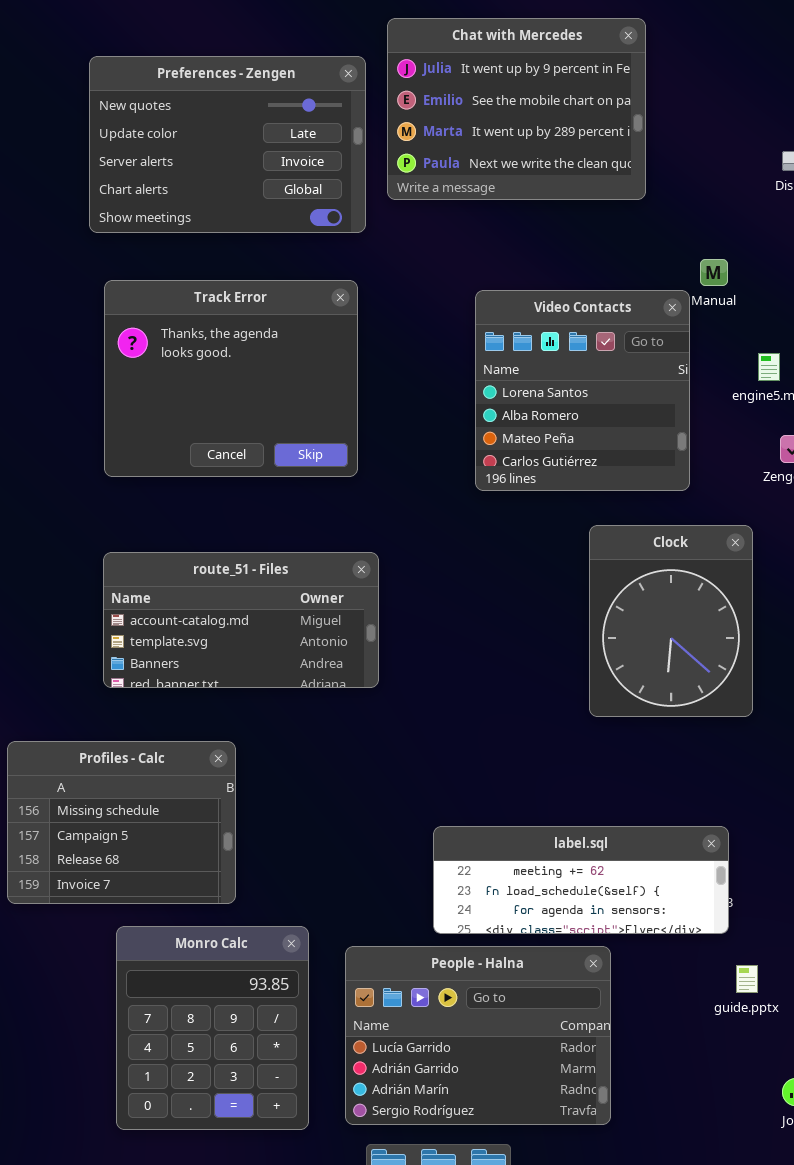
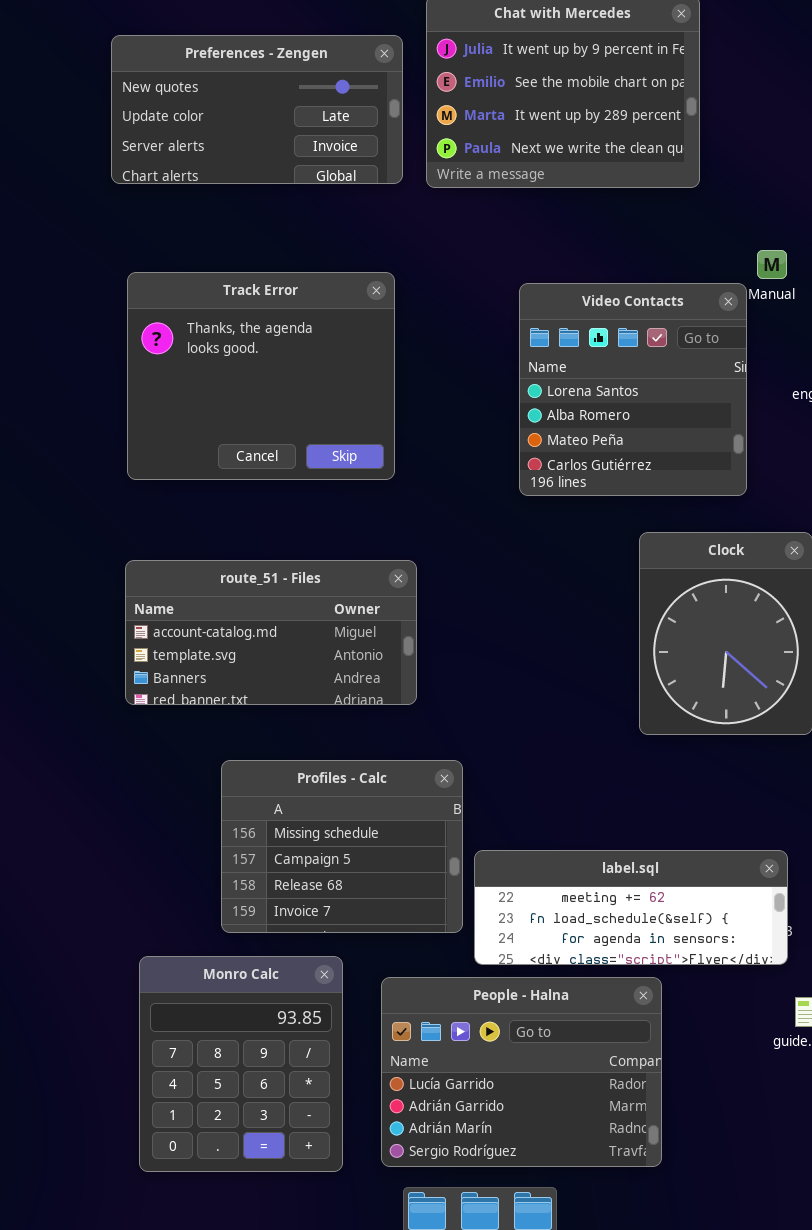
Preferences - Zengen: [89,56,366,233] -> [111,35,403,184], resized
Profiles - Calc: [7,741,236,904] -> [221,760,463,933], moved

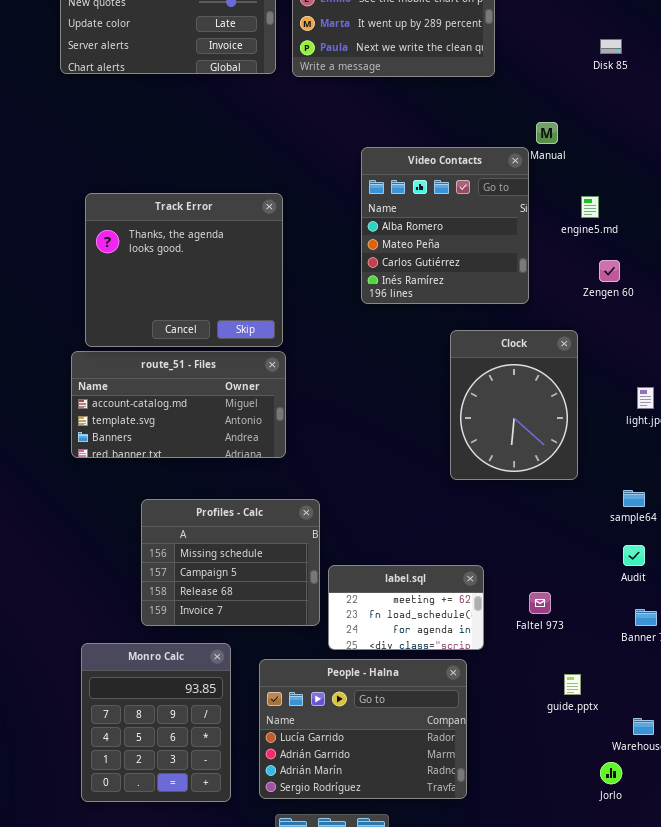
Track Error: [127,272,395,480] -> [85,193,283,347], moved
Video Contacts: [519,283,747,496] -> [361,147,529,304], scrolled down 1 row
label.sql: [474,850,788,965] -> [328,565,484,650], resized

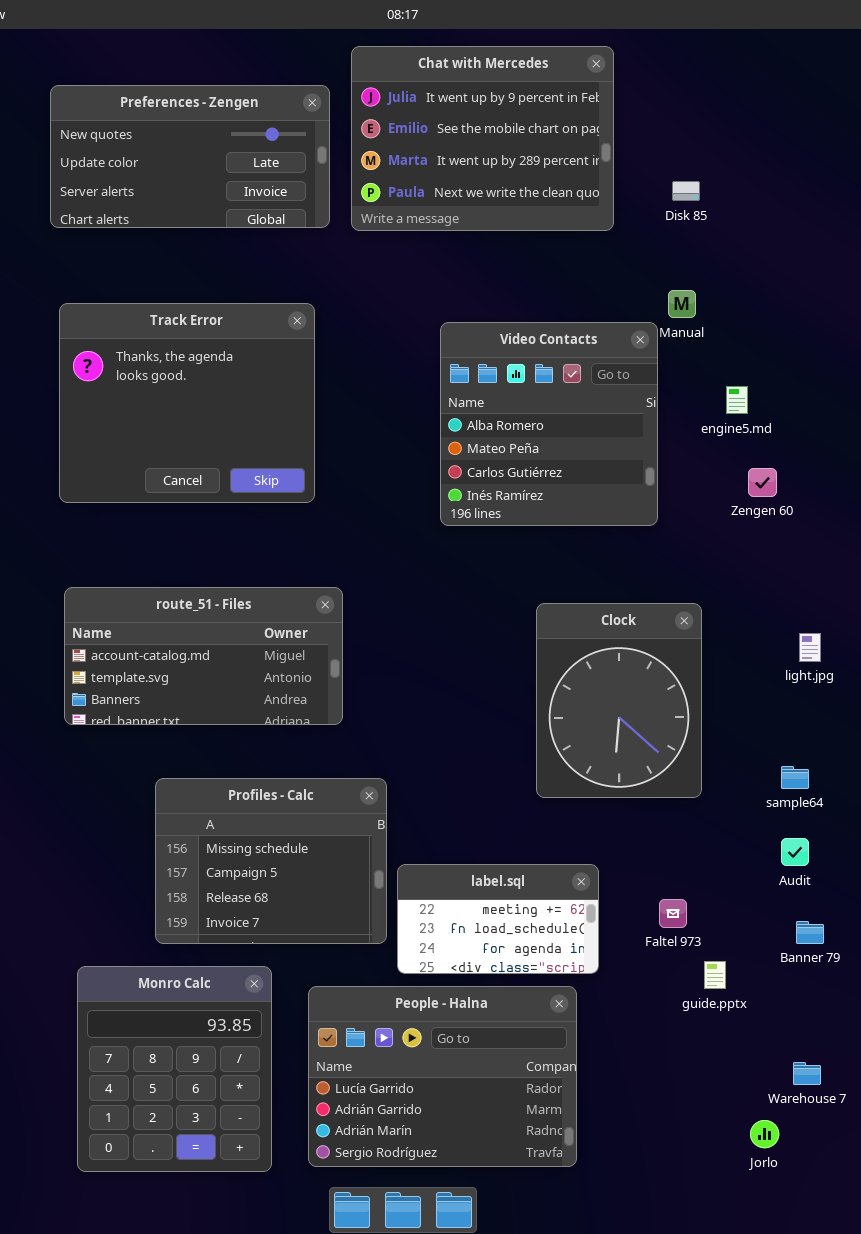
Disk 85: [600,39,622,54] -> [672,181,700,201], moved
Track Error: [85,193,283,347] -> [59,303,315,503], moved
Clock: [450,330,578,480] -> [536,603,702,798], moved
guide.pptx: [564,674,581,695] -> [704,961,726,989], moved

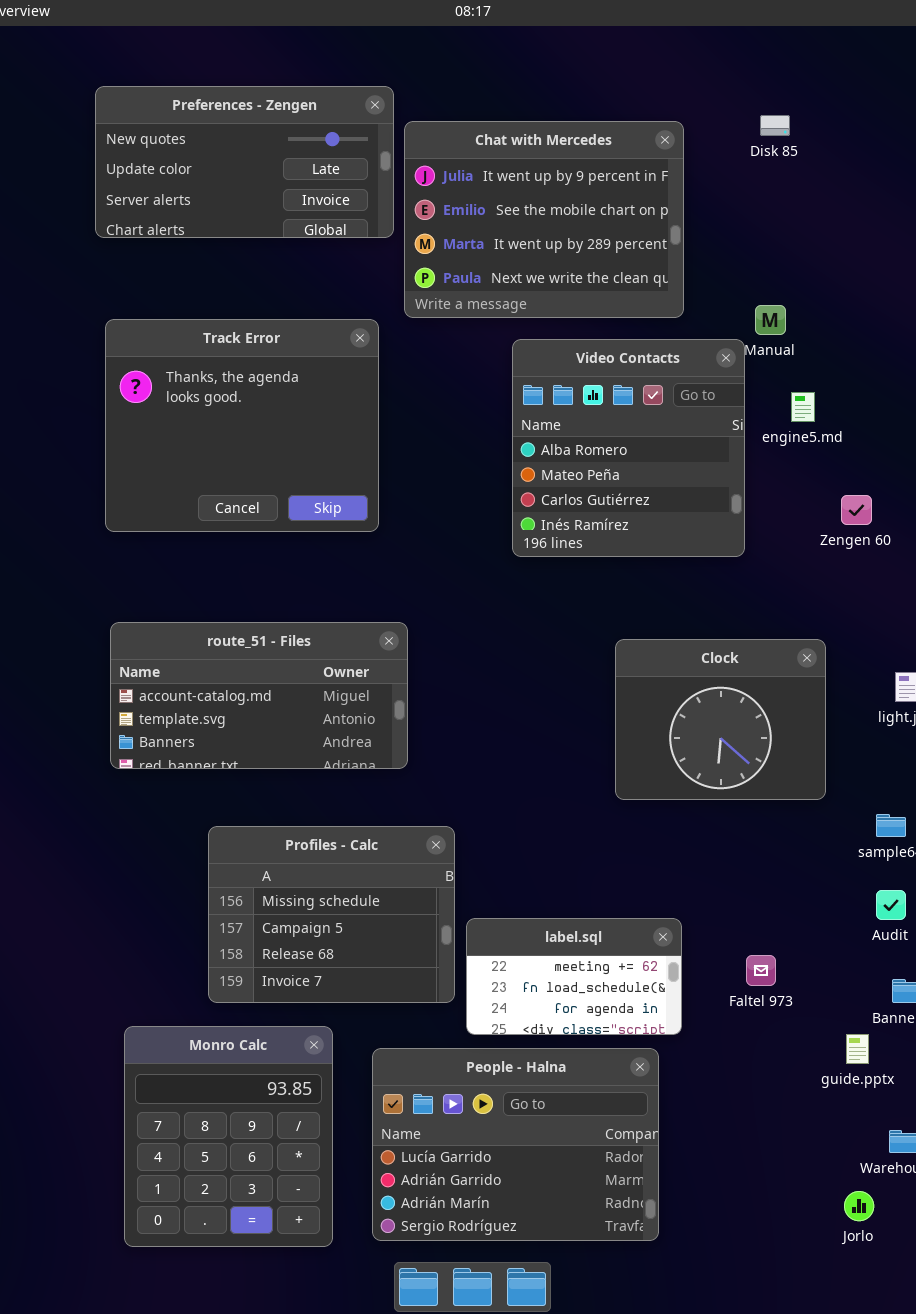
Chat with Mercedes: [351,46,614,231] -> [404,121,684,318], moved
Disk 85: [672,181,700,201] -> [760,115,790,136], moved
engine5.md: [726,386,748,414] -> [791,392,815,422], moved
Clock: [536,603,702,798] -> [615,639,826,800], resized
guide.pptx: [704,961,726,989] -> [846,1034,869,1064], moved

